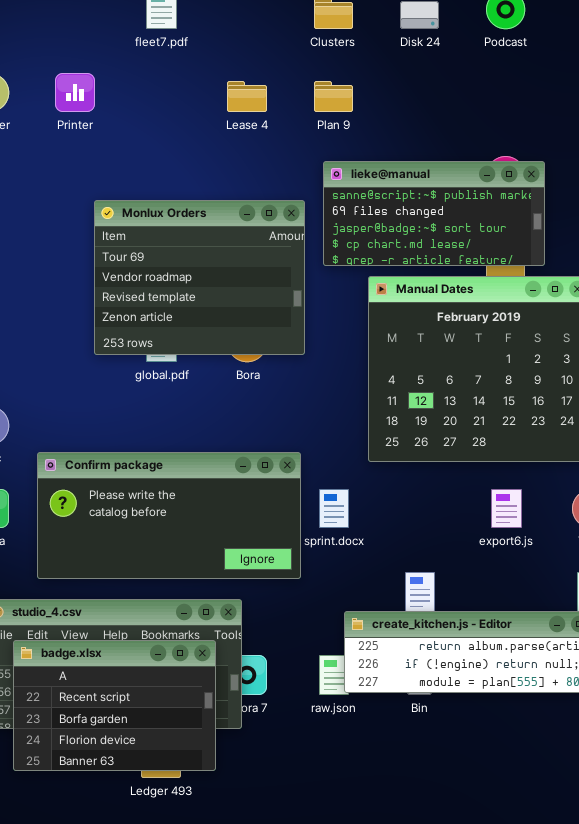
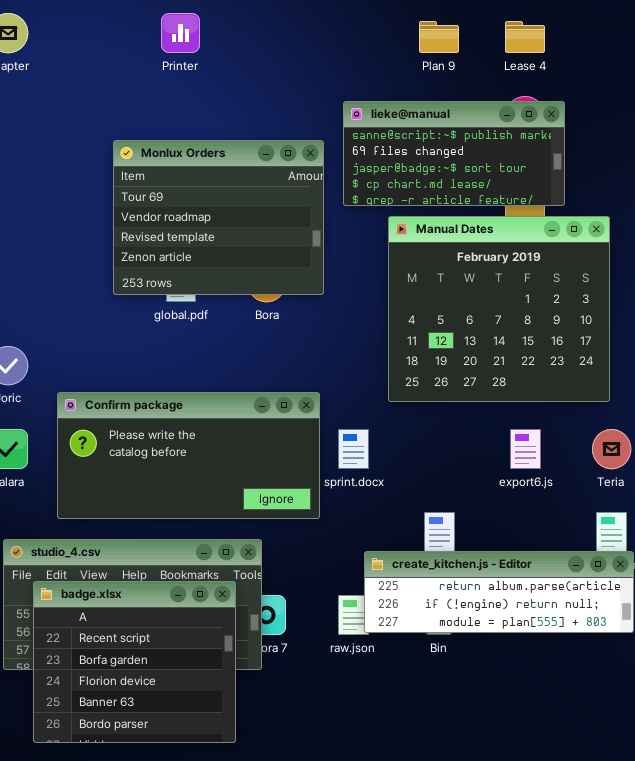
Printer: [55,73,95,112] -> [161,13,200,53], moved
Lease 4: [227,81,267,112] -> [505,21,545,53], moved
Plan 9: [314,81,353,112] -> [419,21,459,53], moved
badge.xlsx: [13,640,216,771] -> [33,581,236,743], resized

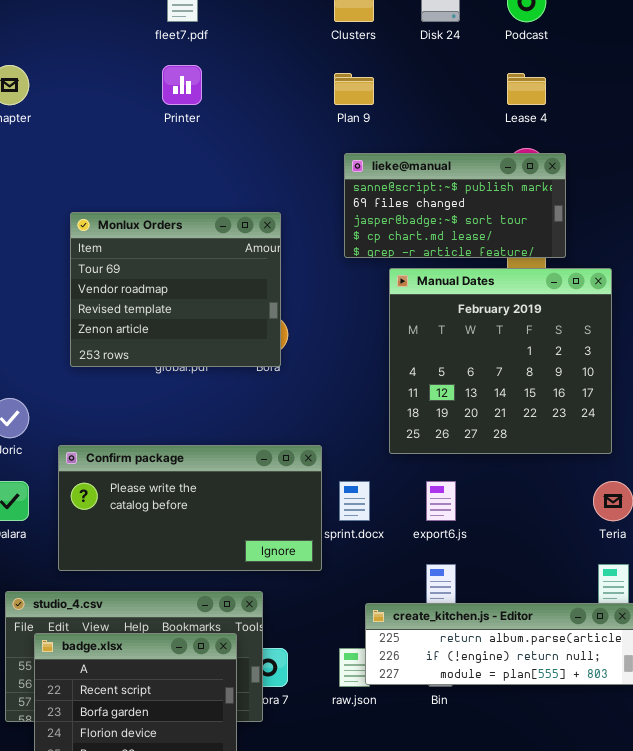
Plan 9: [419,21,459,53] -> [334,73,374,105], moved
Monlux Orders: [113,140,324,295] -> [70,212,281,367], moved
export6.js: [510,429,541,469] -> [426,481,456,521], moved

